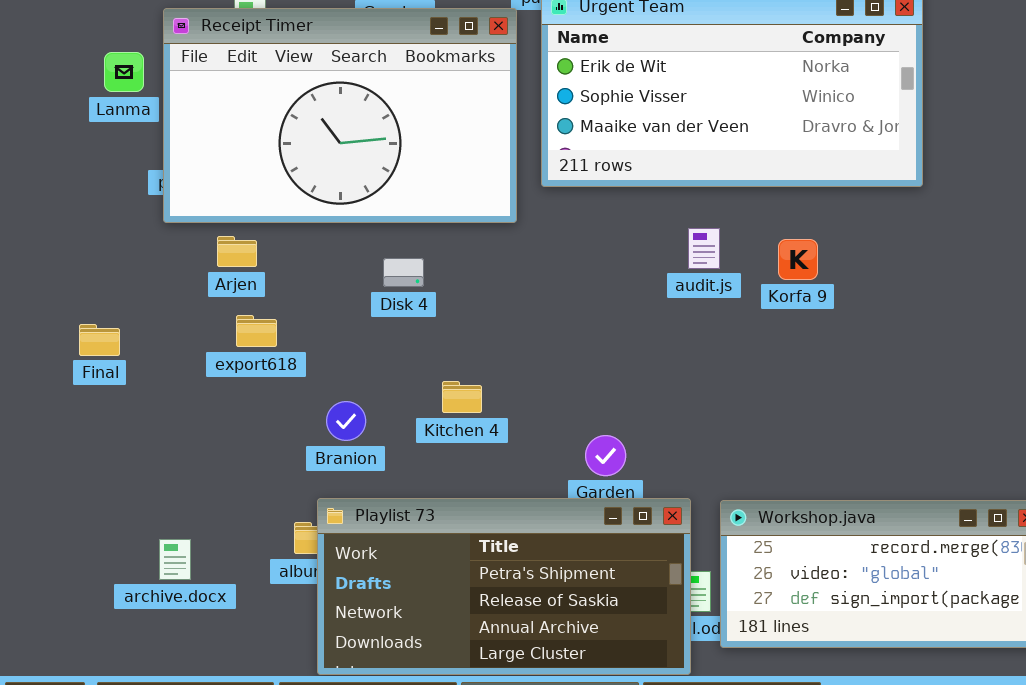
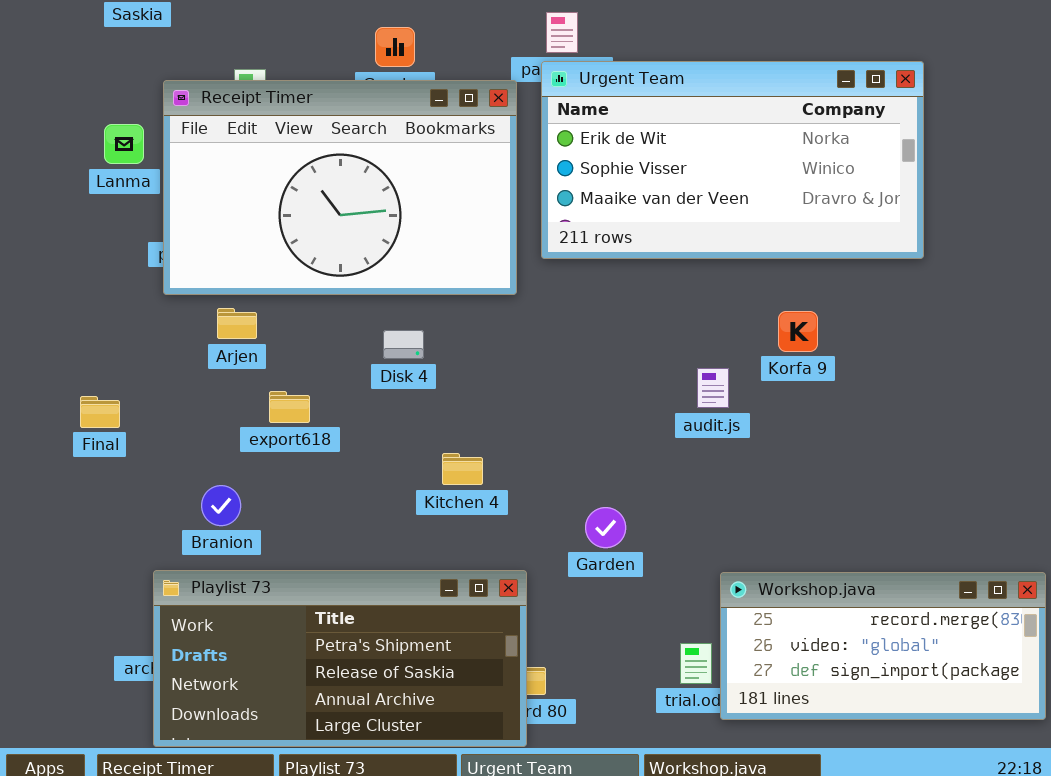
audit.js: [688,228,720,269] -> [697,368,729,408], moved
export618: [236,315,277,347] -> [269,391,310,423], moved
Branion: [326,401,366,441] -> [201,485,241,526], moved
Playlist 73: [317,498,691,675] -> [153,570,527,747], moved

